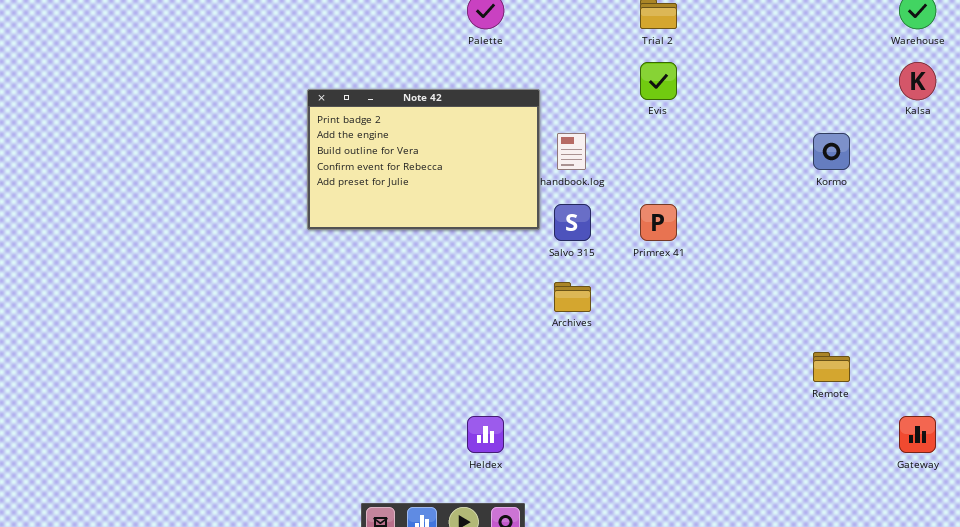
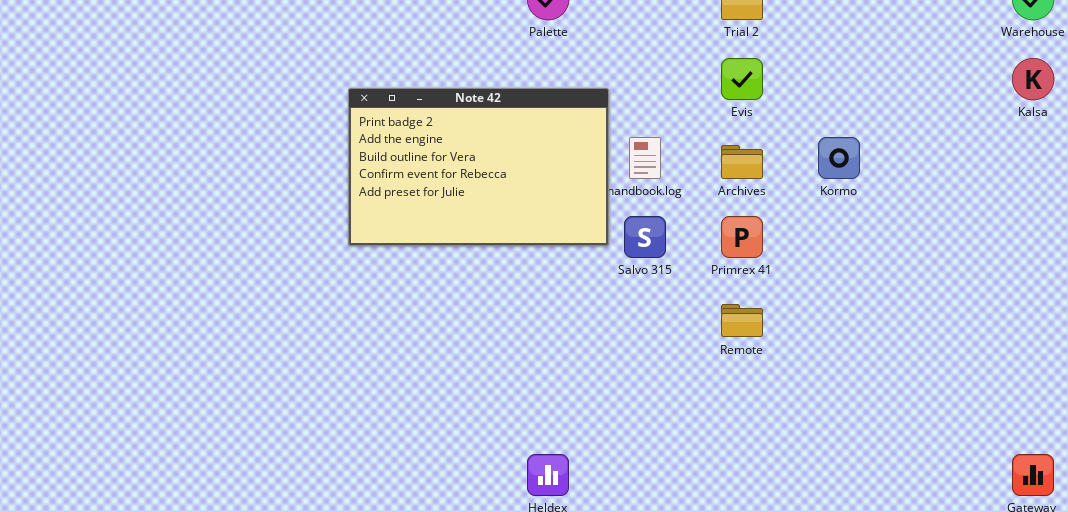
Kormo: [813,133,850,170] -> [818,137,860,179], moved
Archives: [554,282,591,312] -> [721,145,763,179], moved
Remote: [813,352,850,382] -> [721,304,763,337], moved

